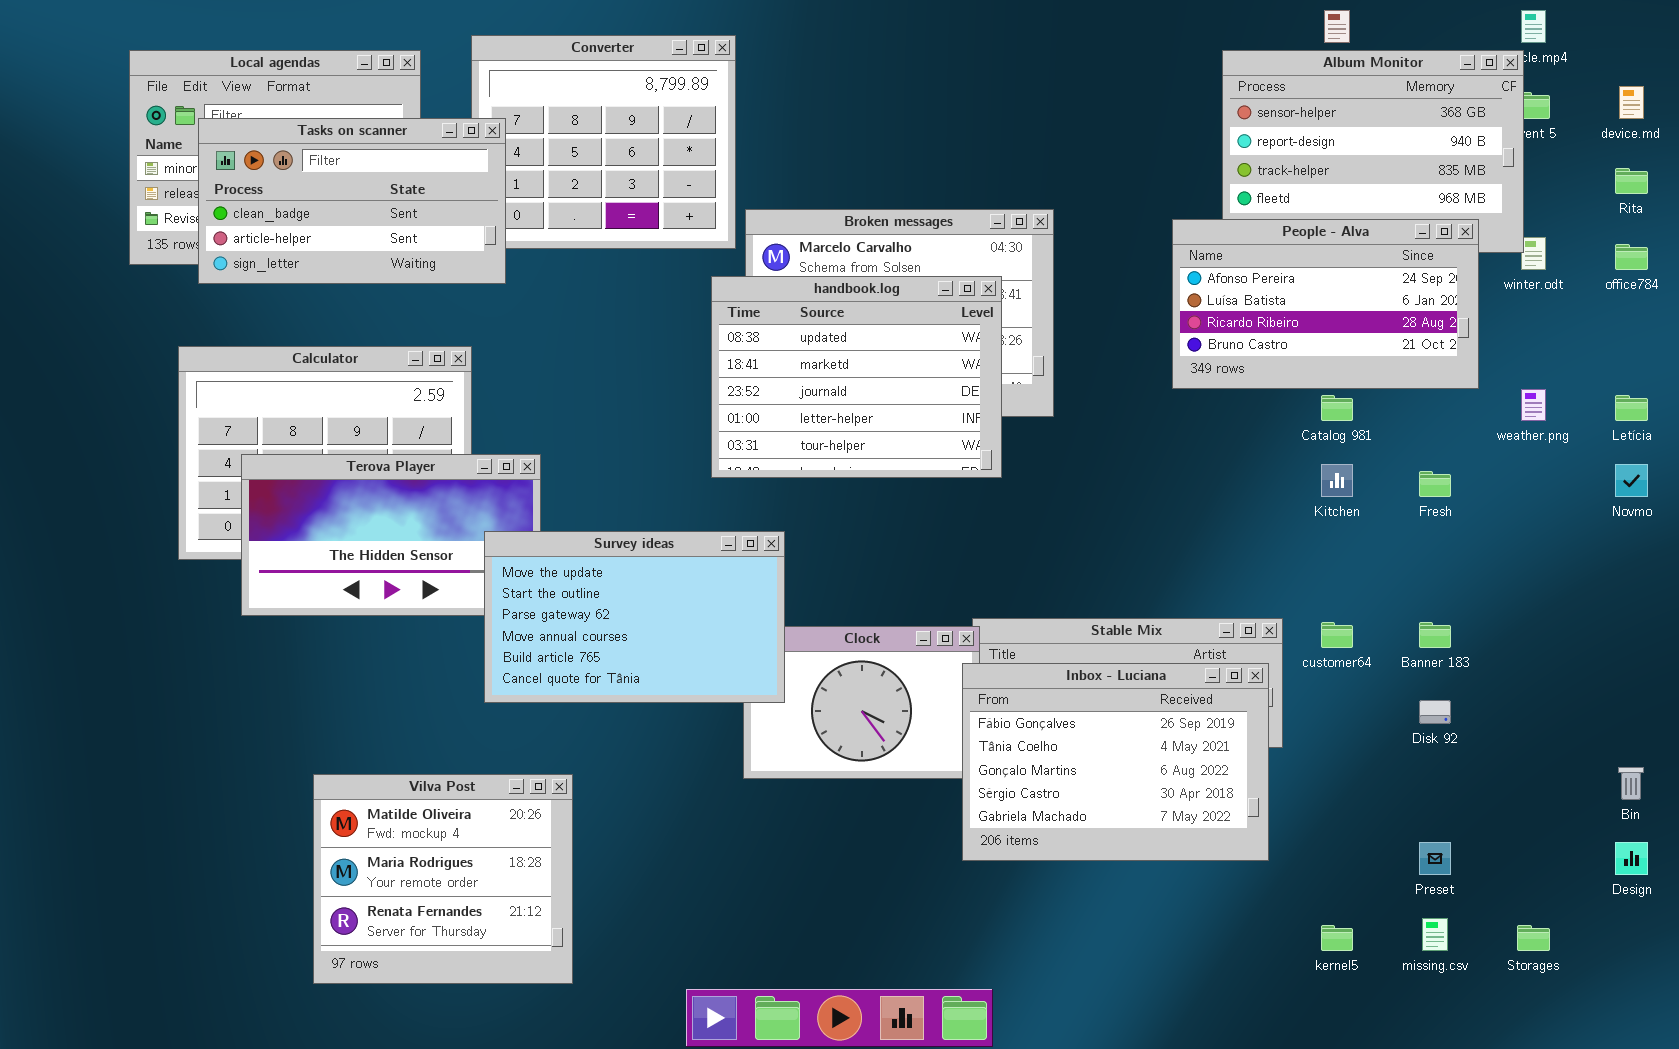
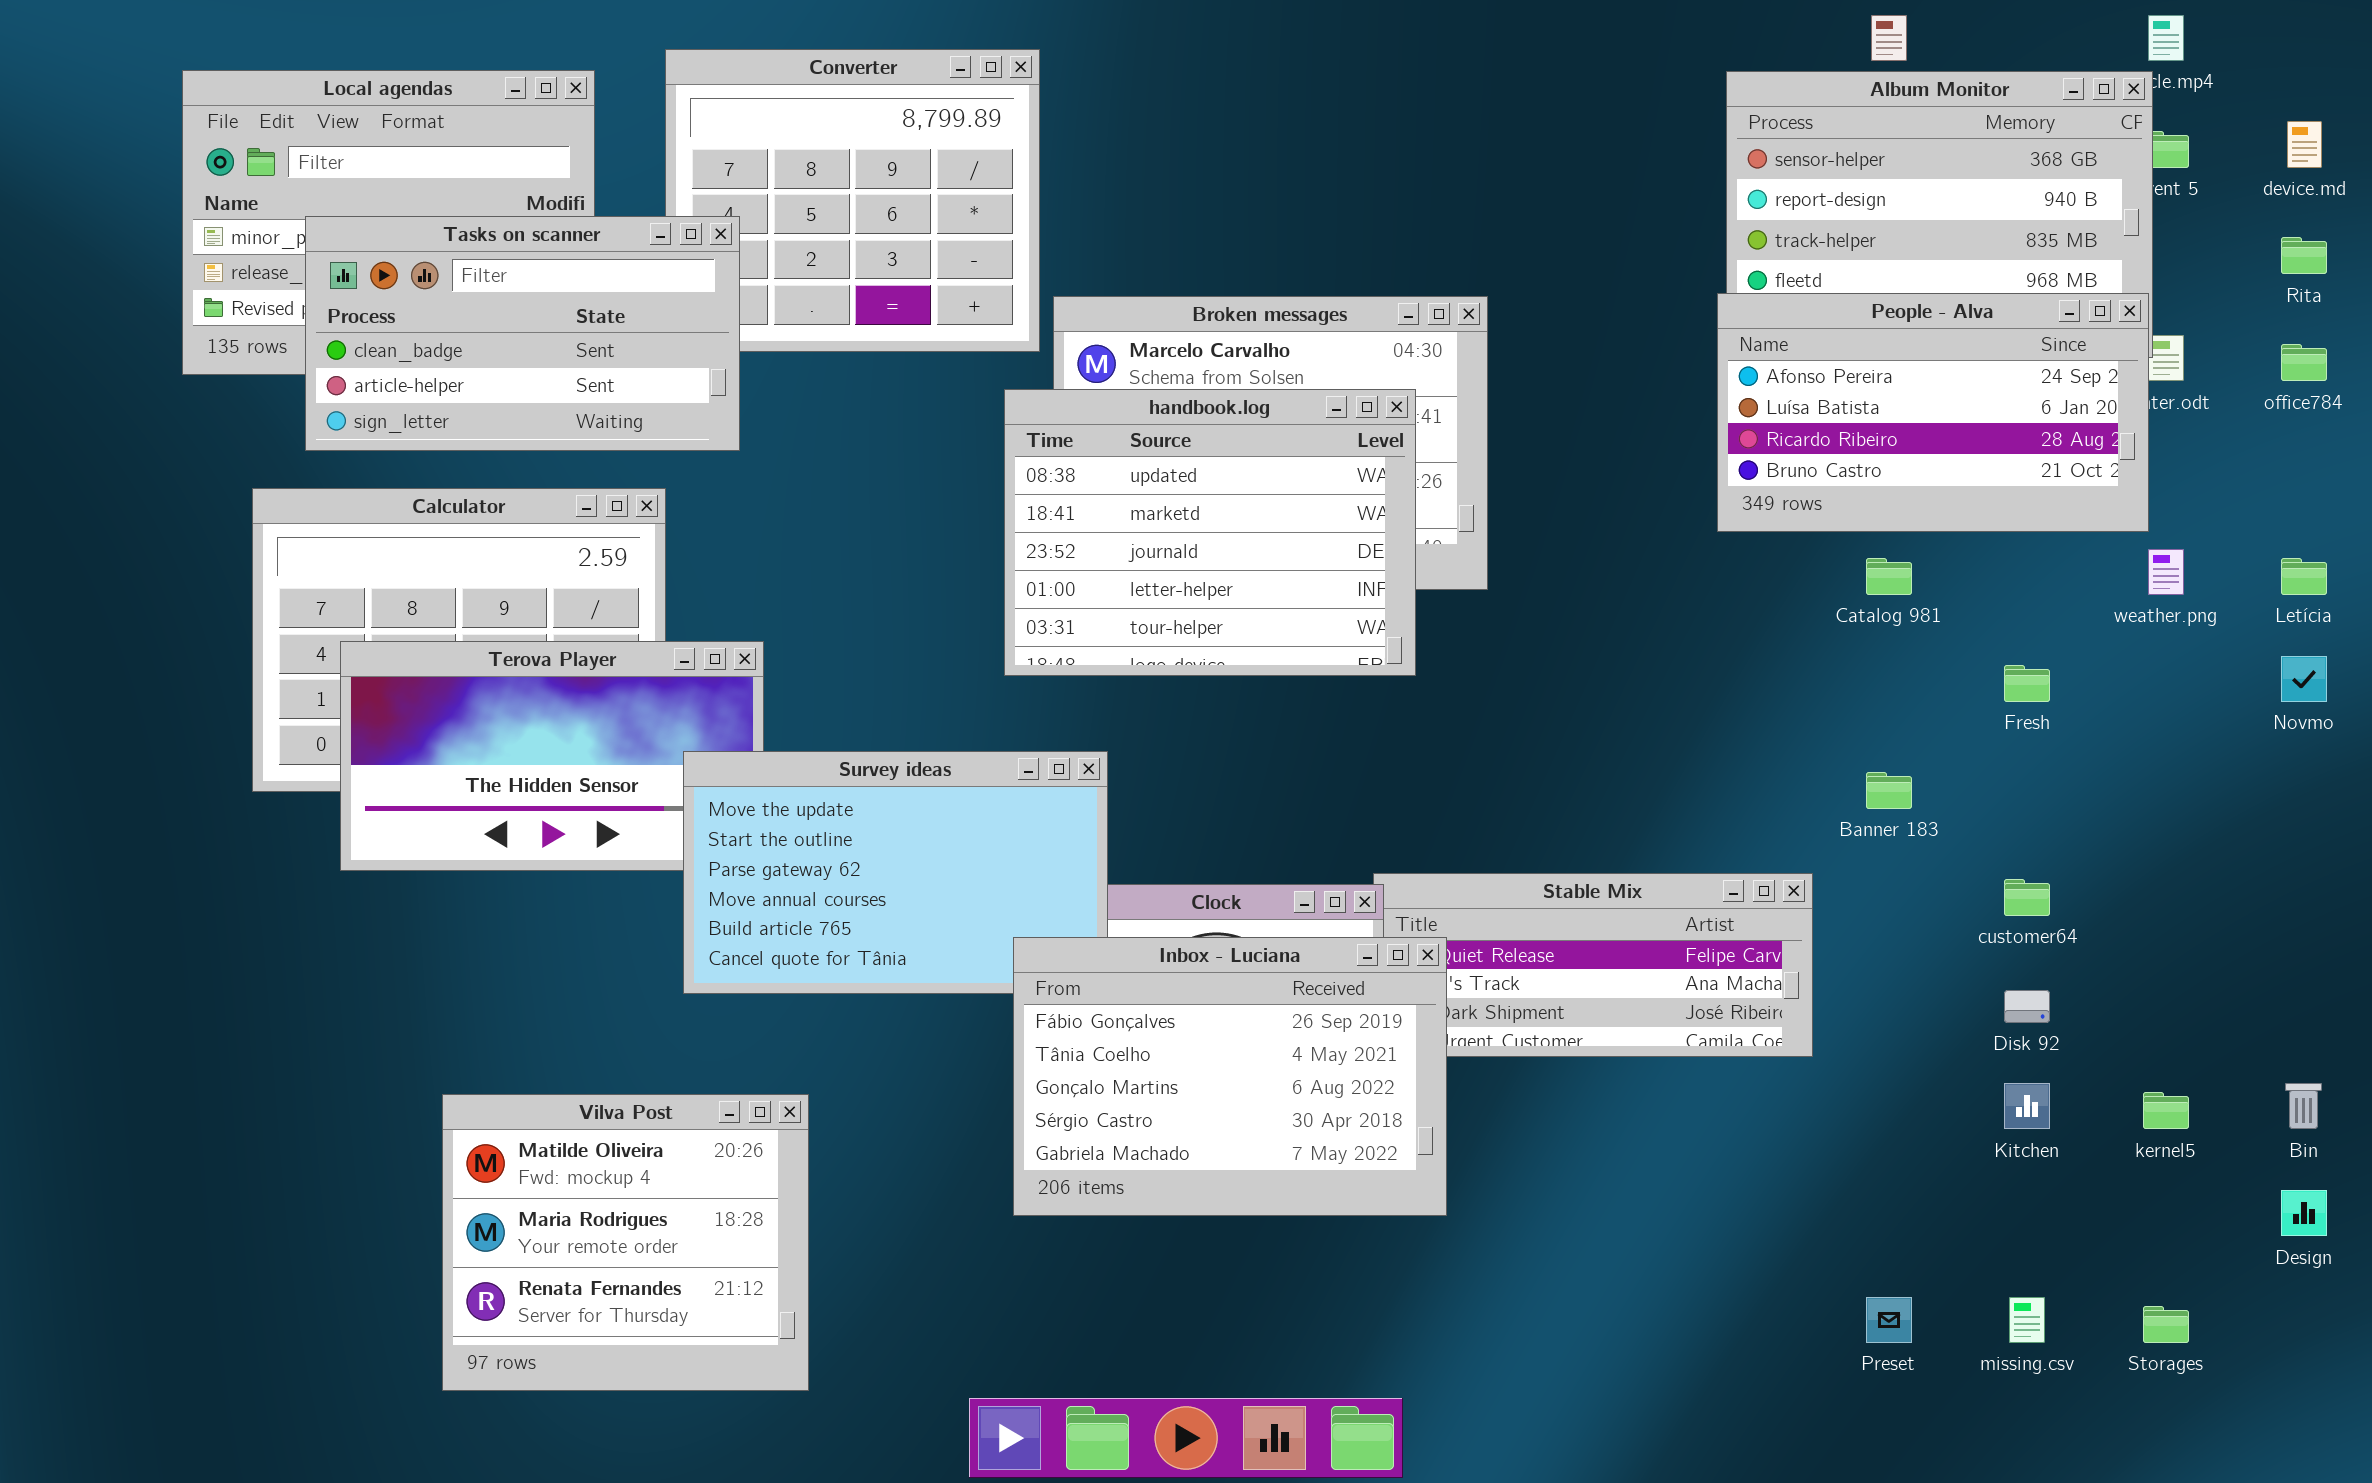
Tasks on scanner: [198,118,506,284] -> [305,216,740,451], moved
People - Alva: [1172,219,1479,389] -> [1717,293,2149,532], moved
Kitchen: [1321,464,1353,497] -> [2004,1083,2050,1129], moved
customer64: [1321,622,1353,648] -> [2004,879,2050,916], moved
Banner 183: [1419,622,1451,648] -> [1866,772,1912,809], moved
Inbox - Luciana: [962,663,1269,861] -> [1013,937,1447,1216], moved
Preset: [1419,842,1451,875] -> [1866,1297,1912,1343], moved
kernel5: [1321,925,1353,951] -> [2143,1092,2189,1129], moved

